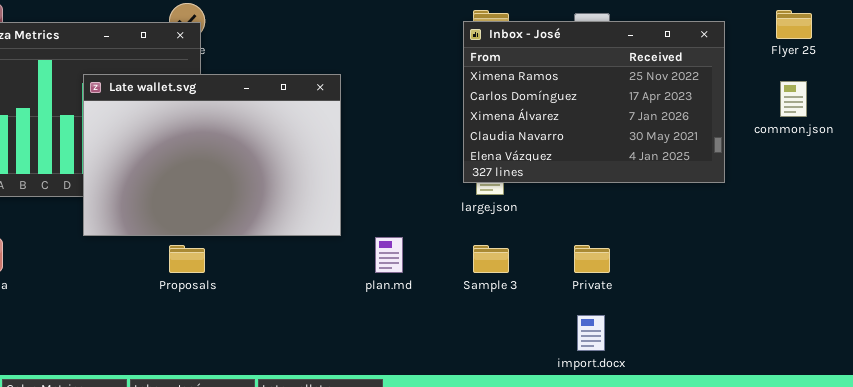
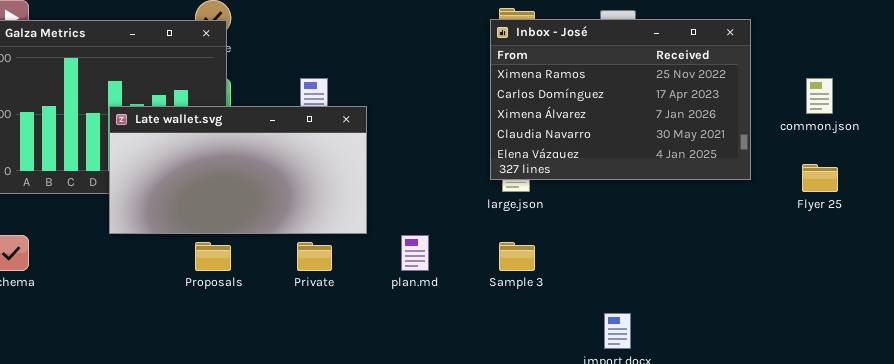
Flyer 25: [776,10,812,39] -> [802,164,838,192], moved
Late wallet.svg: [83,74,341,236] -> [109,106,367,234], resized
Private: [574,245,610,273] -> [297,242,332,271], moved

